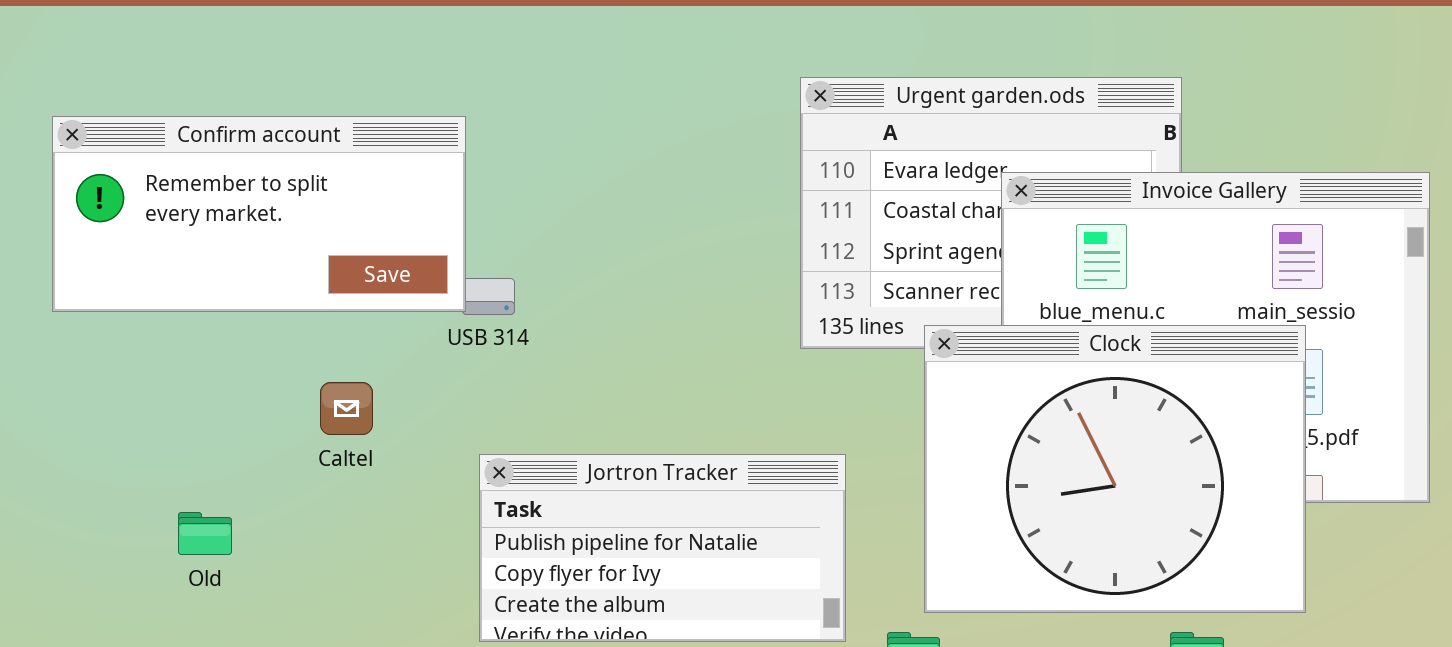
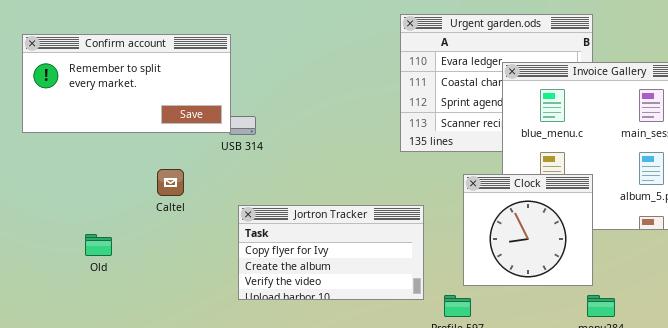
Clock: [924,325,1306,613] -> [463,174,593,286], resized
Jortron Tracker: [479,454,846,642] -> [238,205,424,300], scrolled down 1 row

